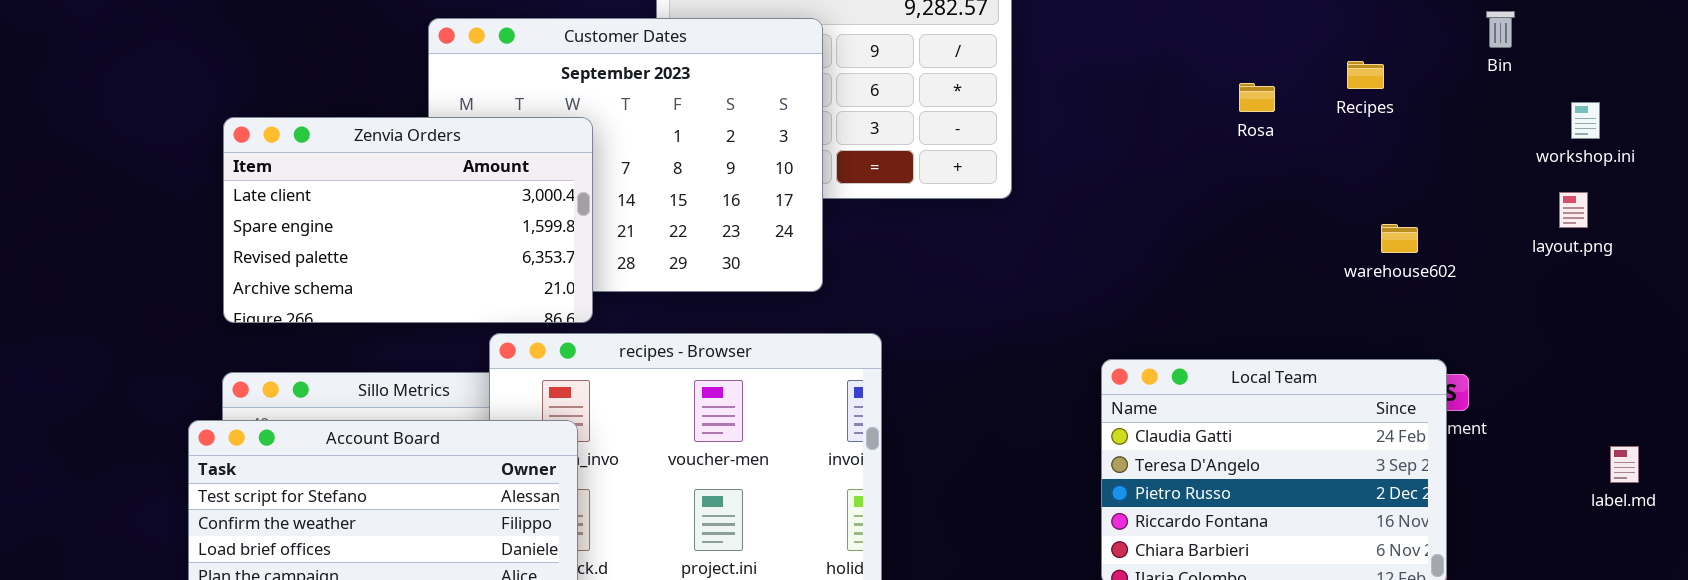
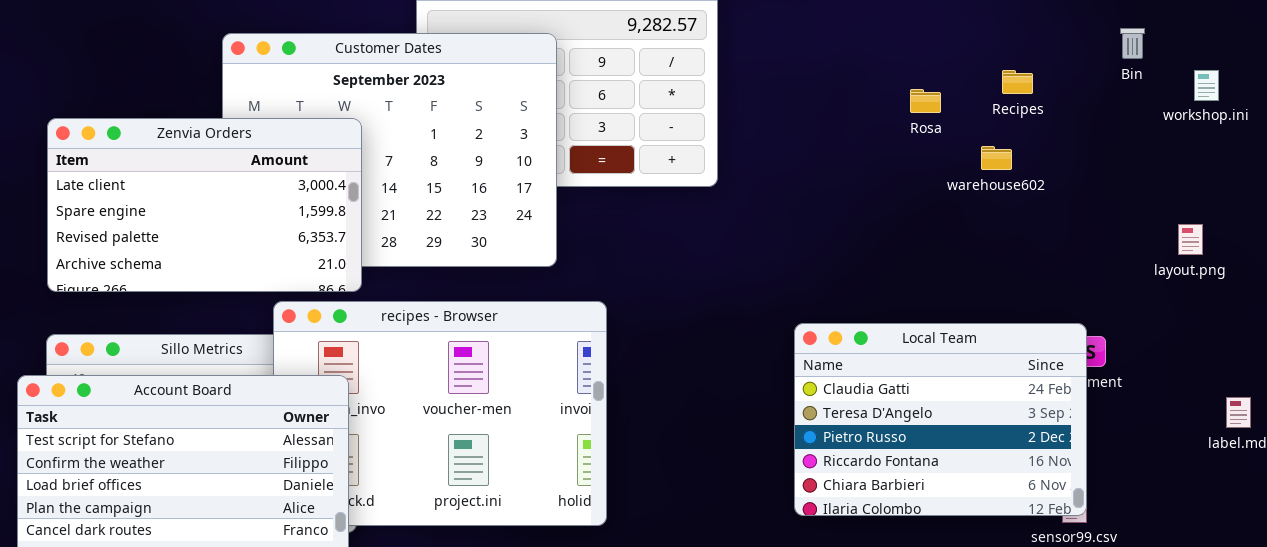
workshop.ini: [1571,102,1600,139] -> [1194,70,1219,101], moved
layout.png: [1559,192,1588,228] -> [1178,224,1203,255], moved
warehouse602: [1381,224,1418,253] -> [981,146,1012,170], moved

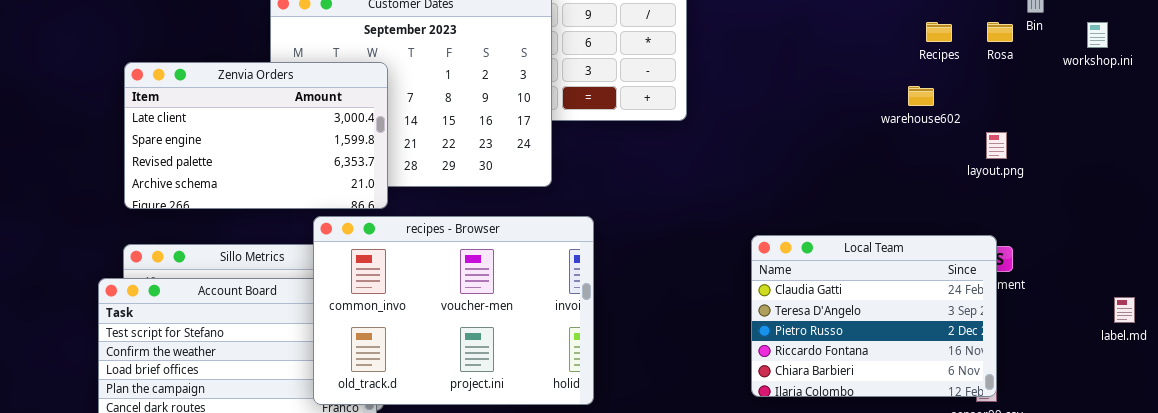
Rosa: [910,89,941,113] -> [987,22,1013,42], moved
layout.png: [1178,224,1203,255] -> [986,132,1007,159], moved
recipes - Browser: [273,301,607,526] -> [313,216,594,405], raised

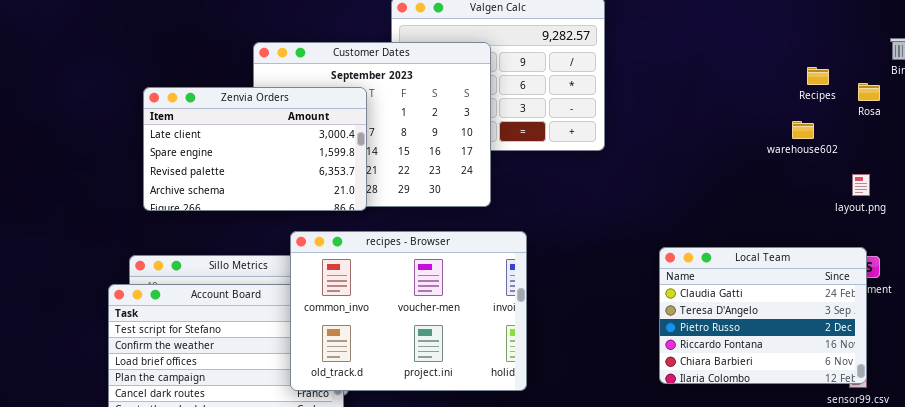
Rosa: [987,22,1013,42] -> [858,83,880,101], moved
Zenvia Orders: [124,62,388,209] -> [143,87,367,211], moved
layout.png: [986,132,1007,159] -> [852,174,870,196], moved

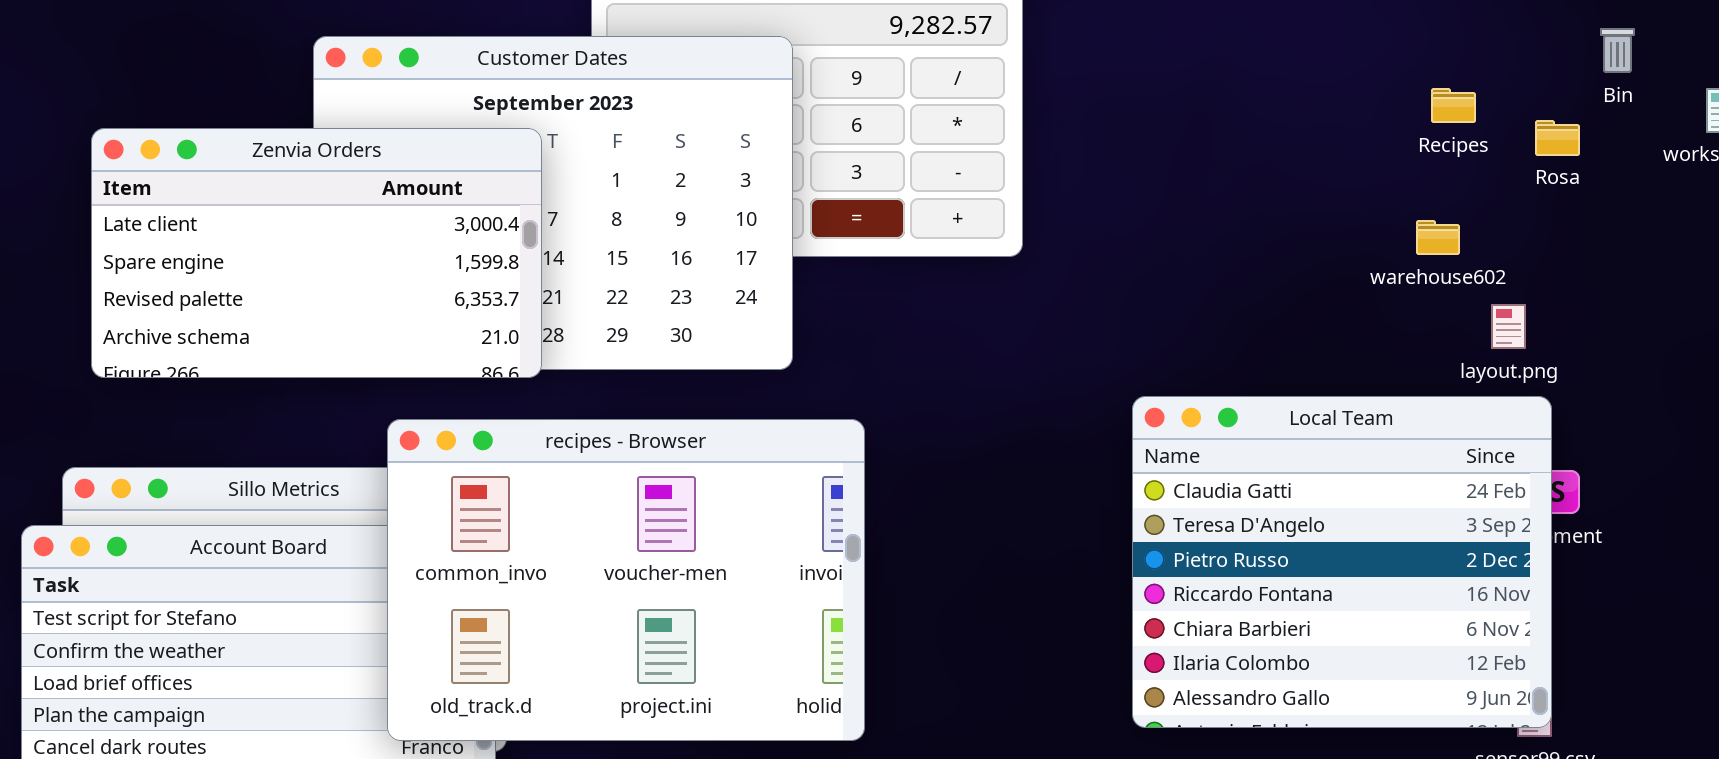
warehouse602: [792,121,814,139] -> [1416,220,1460,255], moved
layout.png: [852,174,870,196] -> [1491,304,1526,349], moved
Local Team: [659,247,867,384] -> [1132,396,1552,728], resized

